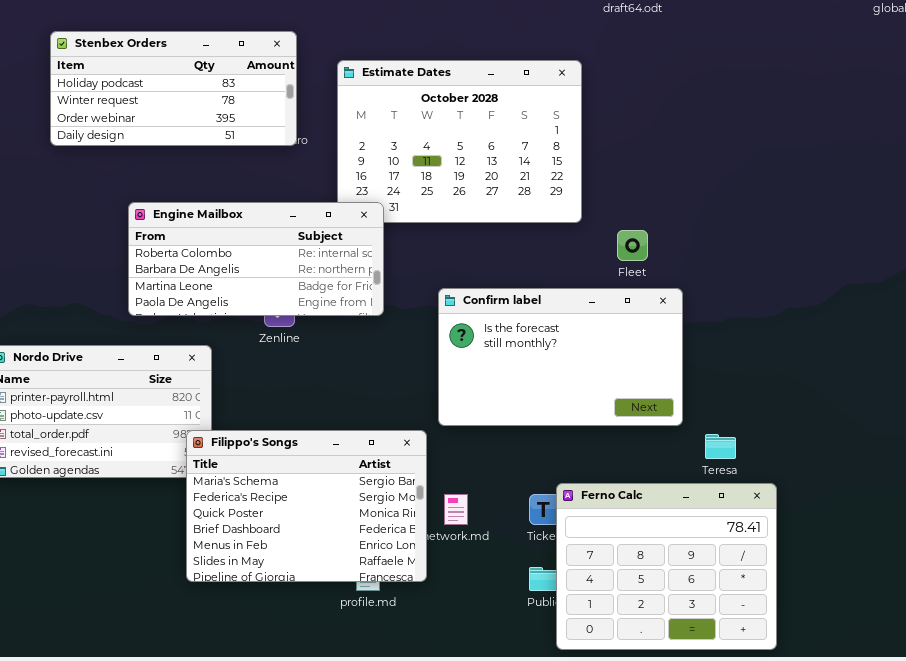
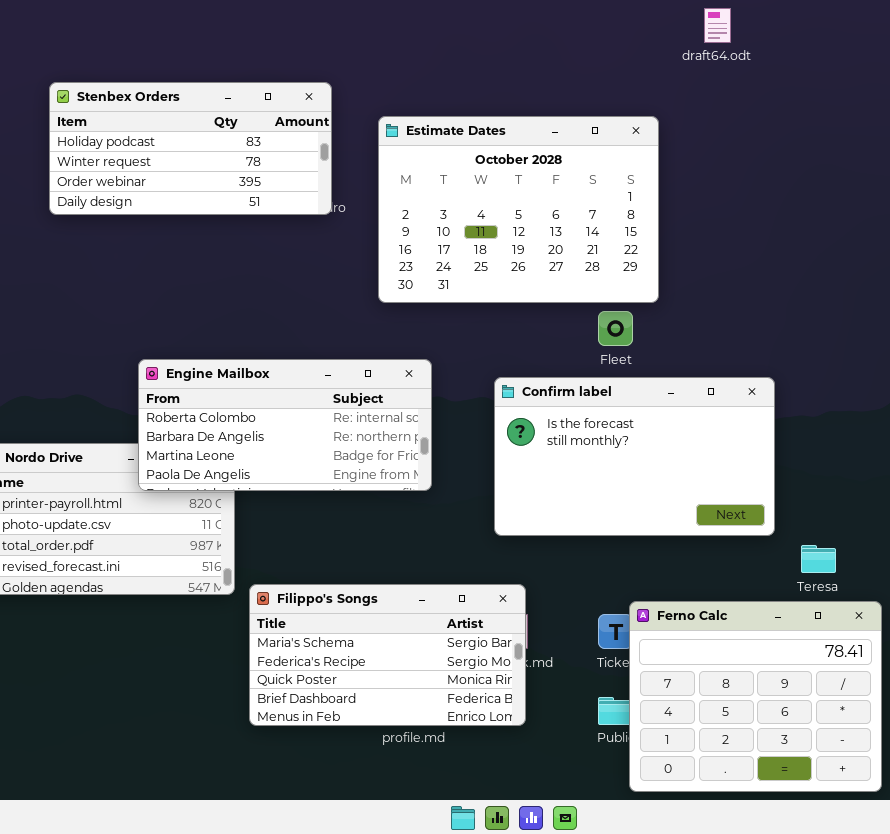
Engine Mailbox: [128,202,384,316] -> [138,359,432,491], moved
Fleet: [617,230,648,261] -> [598,311,633,346], moved
Filippo's Songs: [186,430,427,582] -> [249,584,526,726], moved, resized

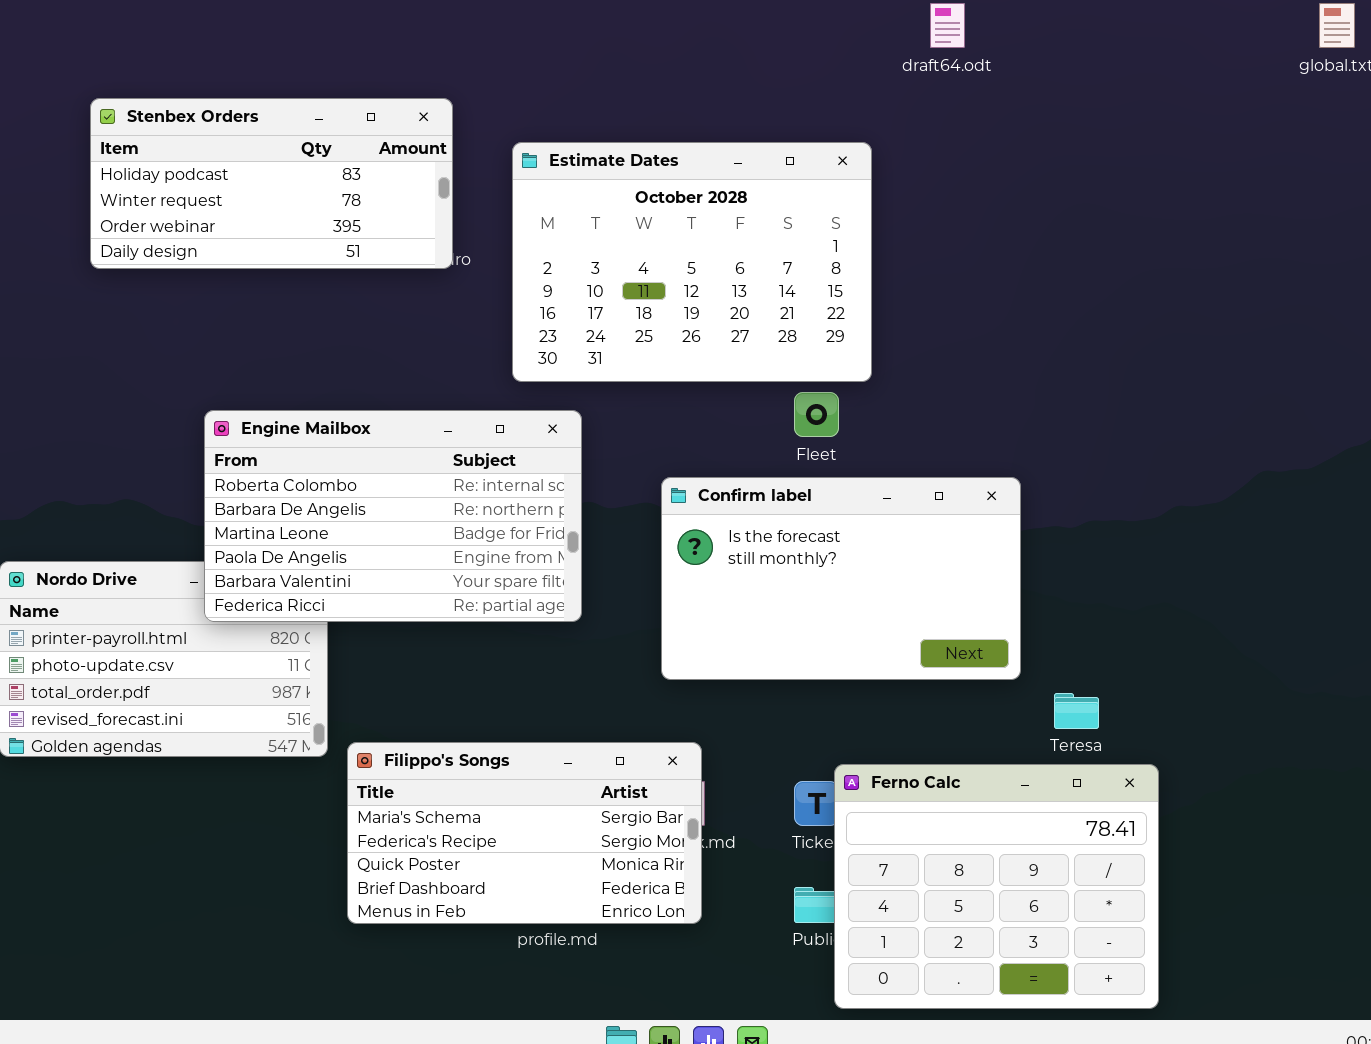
Engine Mailbox: [138,359,432,491] -> [204,410,582,622], resized

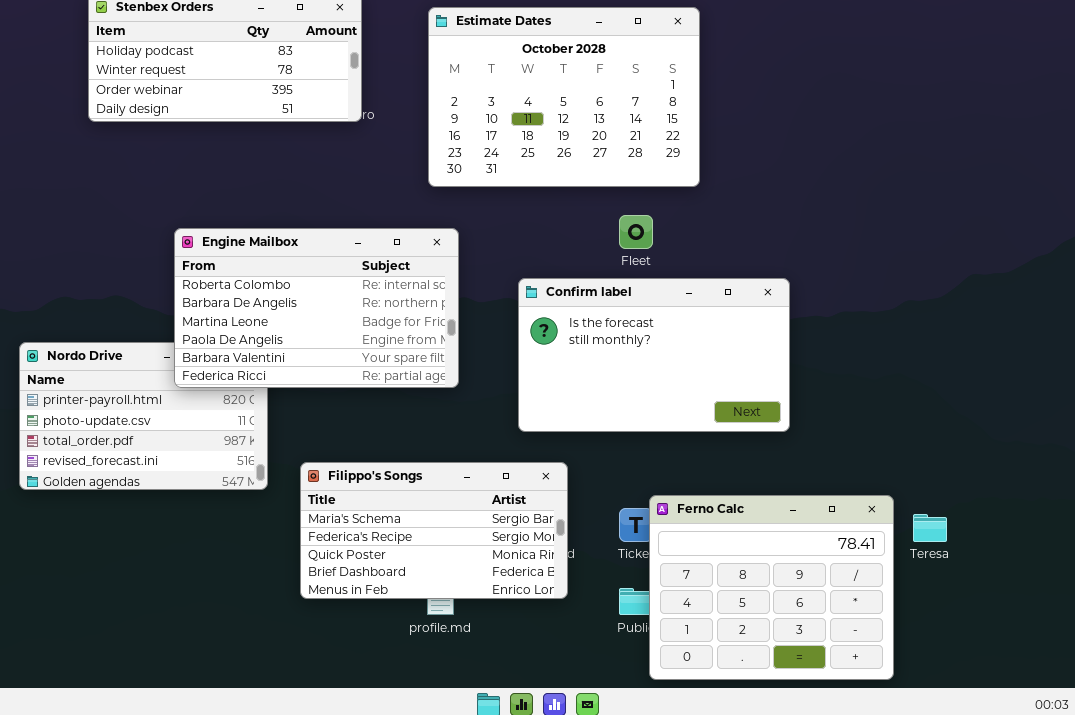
Estimate Dates: [512,142,872,382] -> [428,7,700,187], moved
Teresa: [1054,693,1099,729] -> [913,514,947,542], moved
Filippo's Songs: [347,742,702,924] -> [300,462,568,599], moved

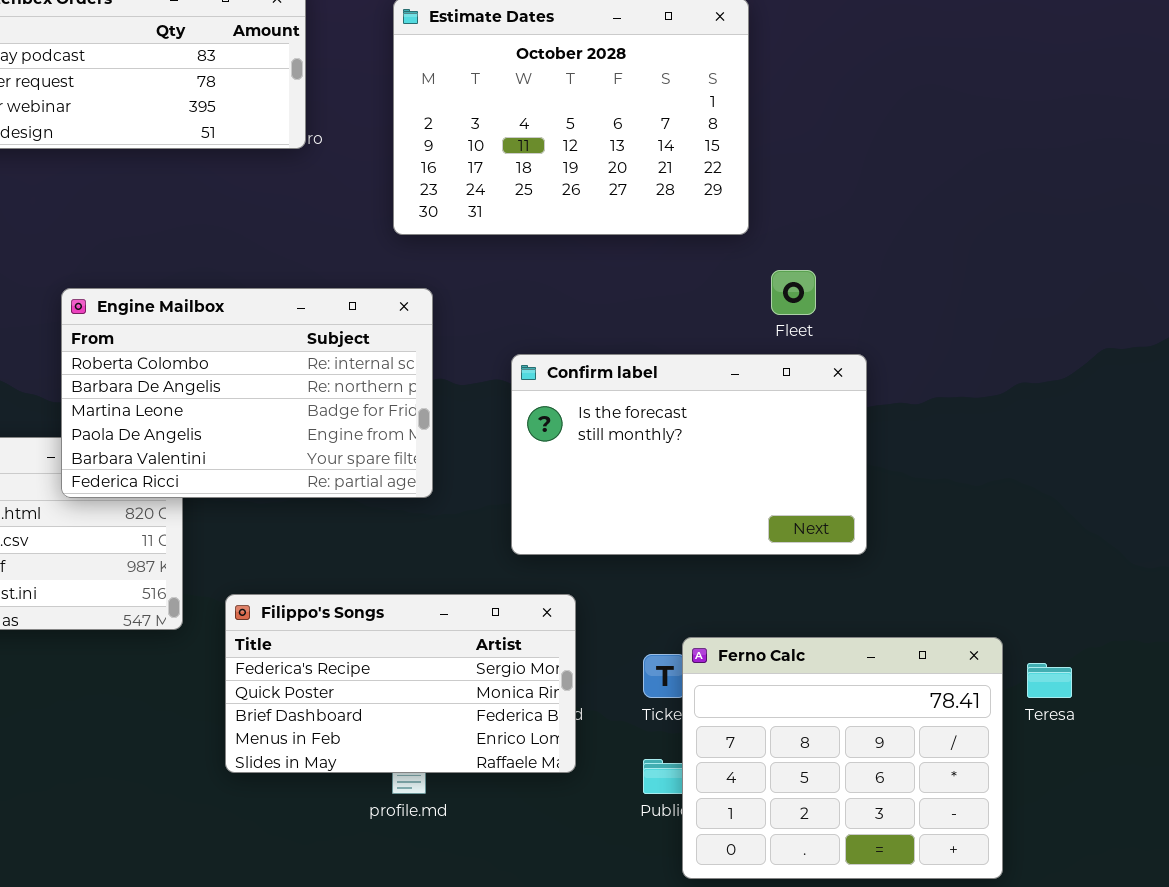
Fleet: [619,215,653,249] -> [771,270,816,315], moved
Filippo's Songs: [300,462,568,599] -> [225,594,576,773], scrolled down 1 row

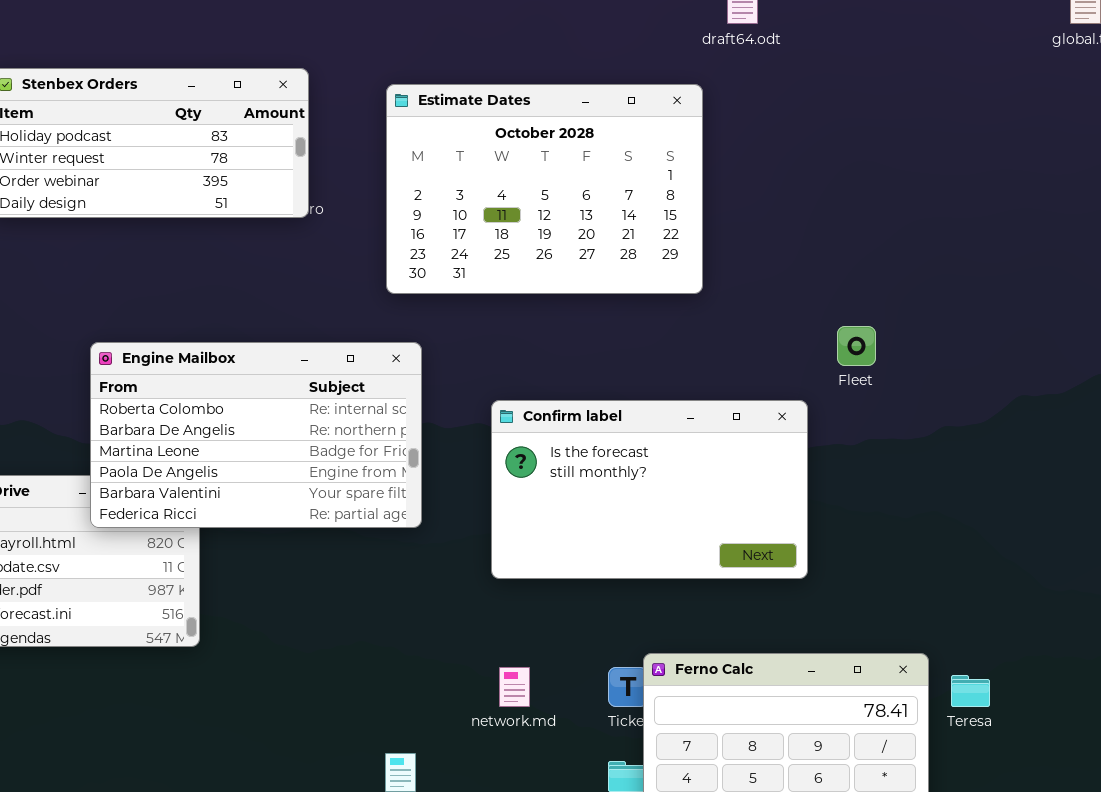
Fleet: [771,270,816,315] -> [837,326,876,366], moved
Filippo's Songs: [225,594,576,773] -> none, closed

